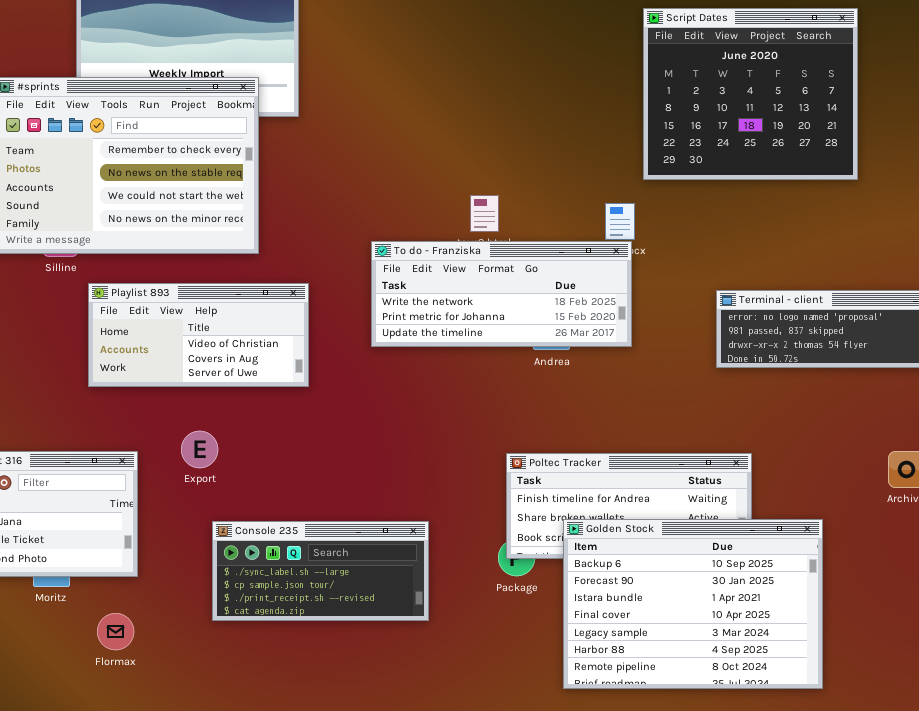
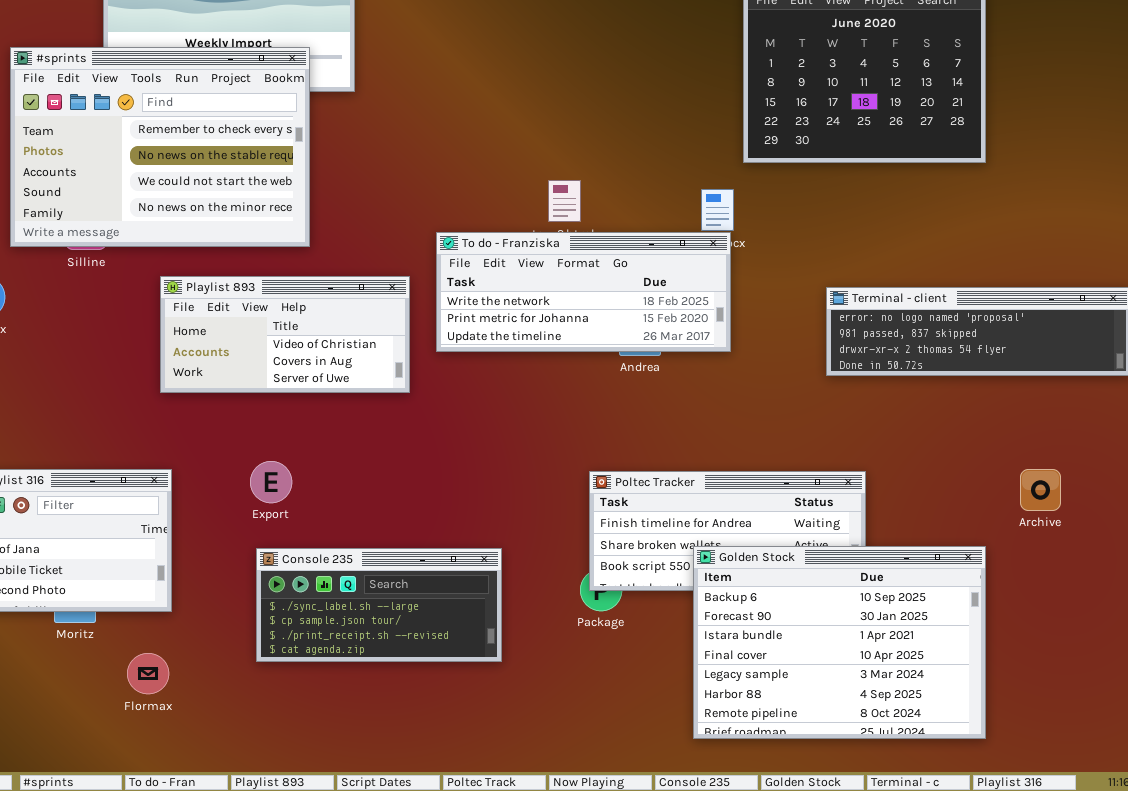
Playlist 893: [88,283,309,387] -> [160,276,410,393], moved
Export: [181,431,218,468] -> [250,461,292,503], moved
Golden Stock: [563,519,823,689] -> [693,546,986,739], moved

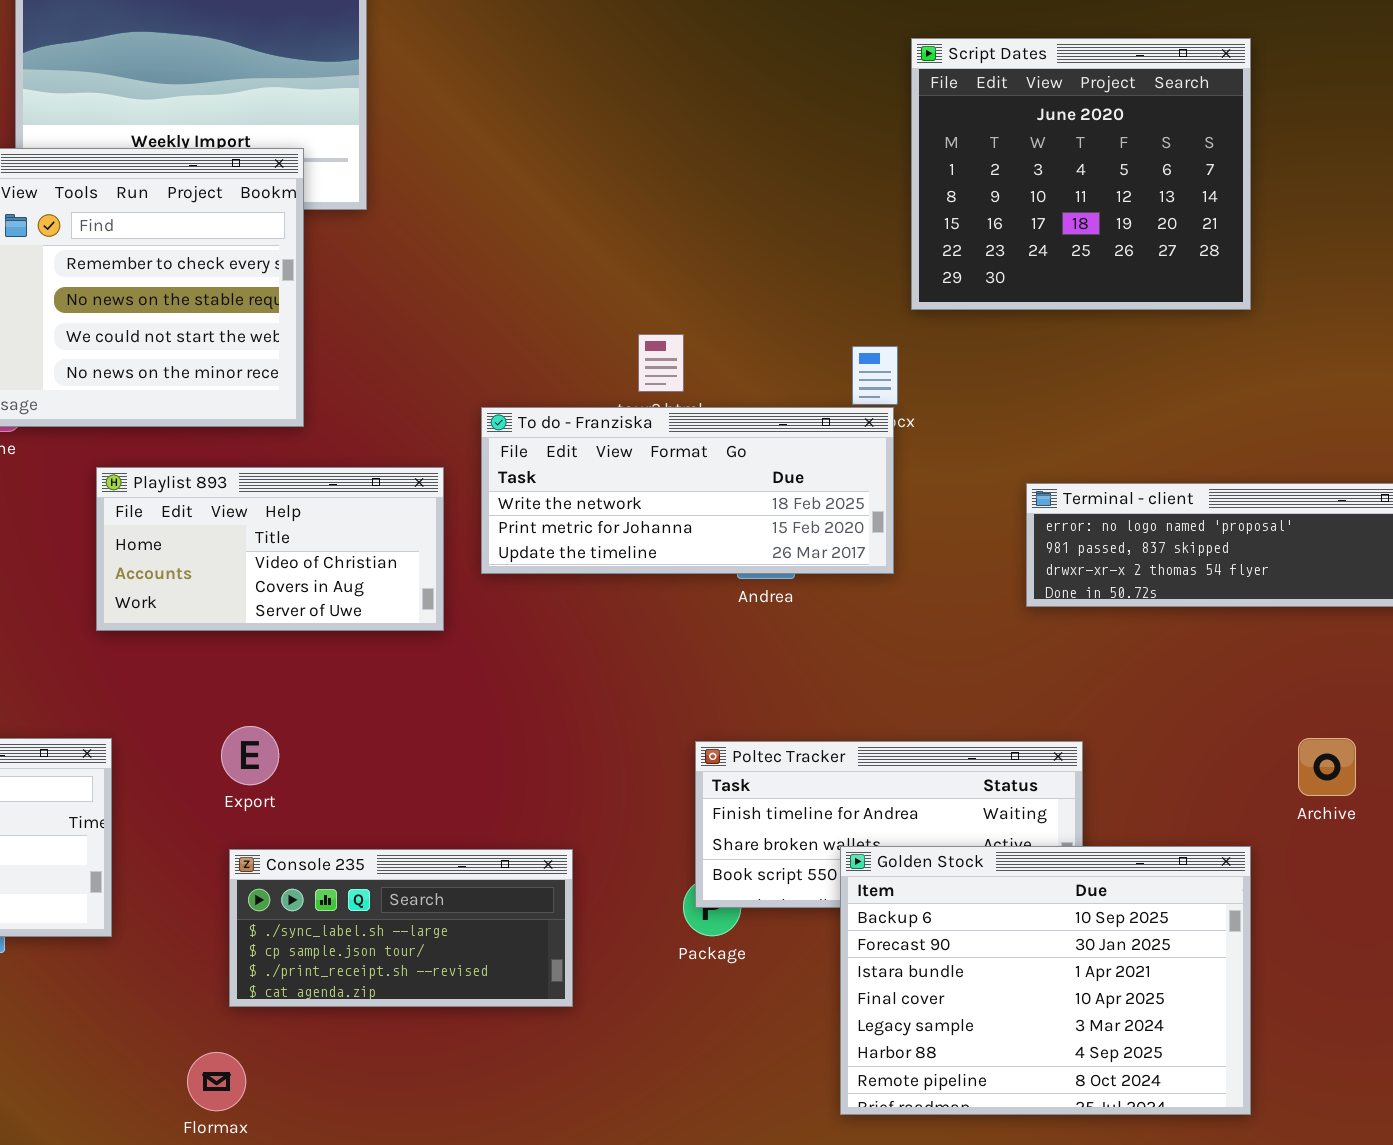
Flormax: [127,653,169,694] -> [187,1052,246,1111], moved

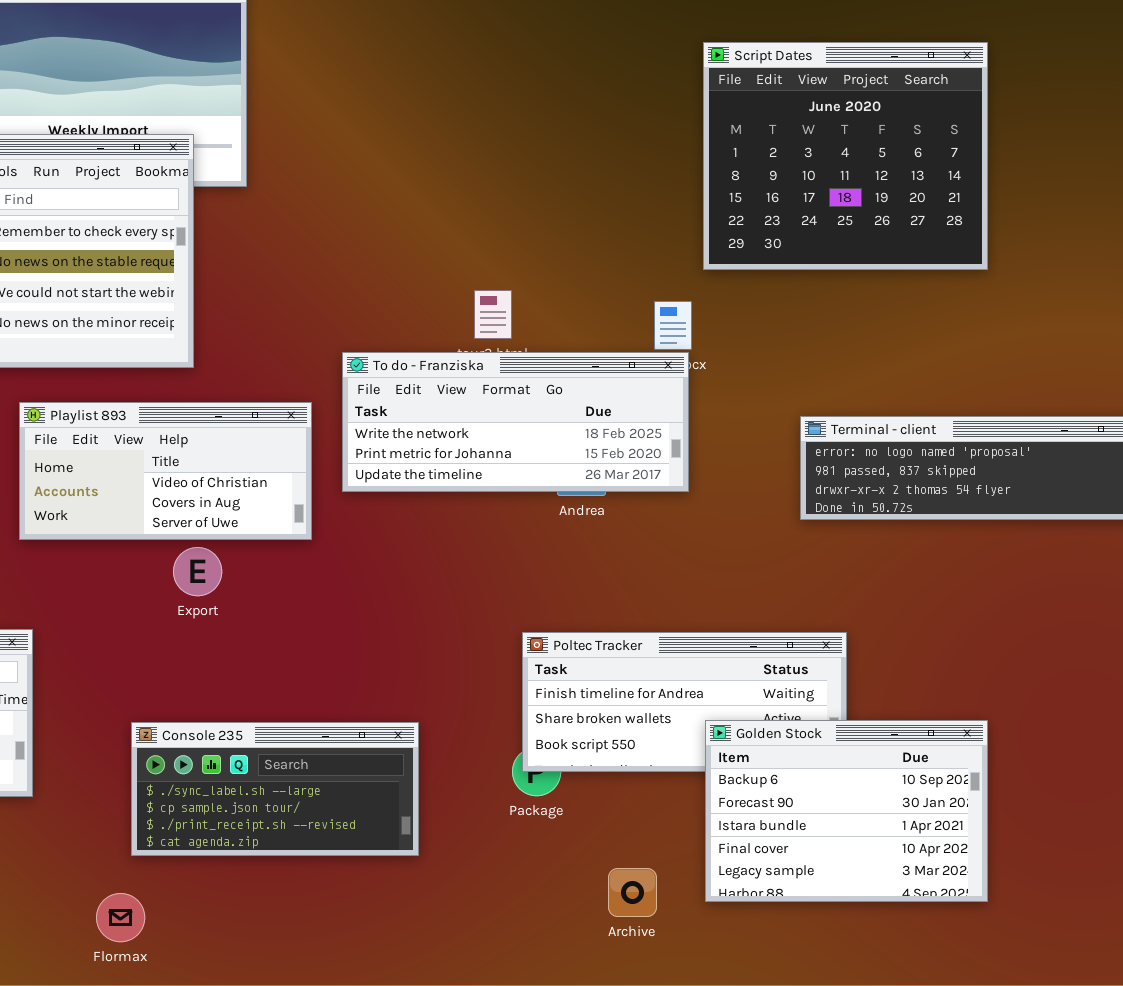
Export: [221,726,279,785] -> [173,547,222,596], moved
Archive: [1298,738,1356,796] -> [608,868,657,917], moved
Golden Stock: [840,846,1251,1115] -> [705,720,988,902], resized

